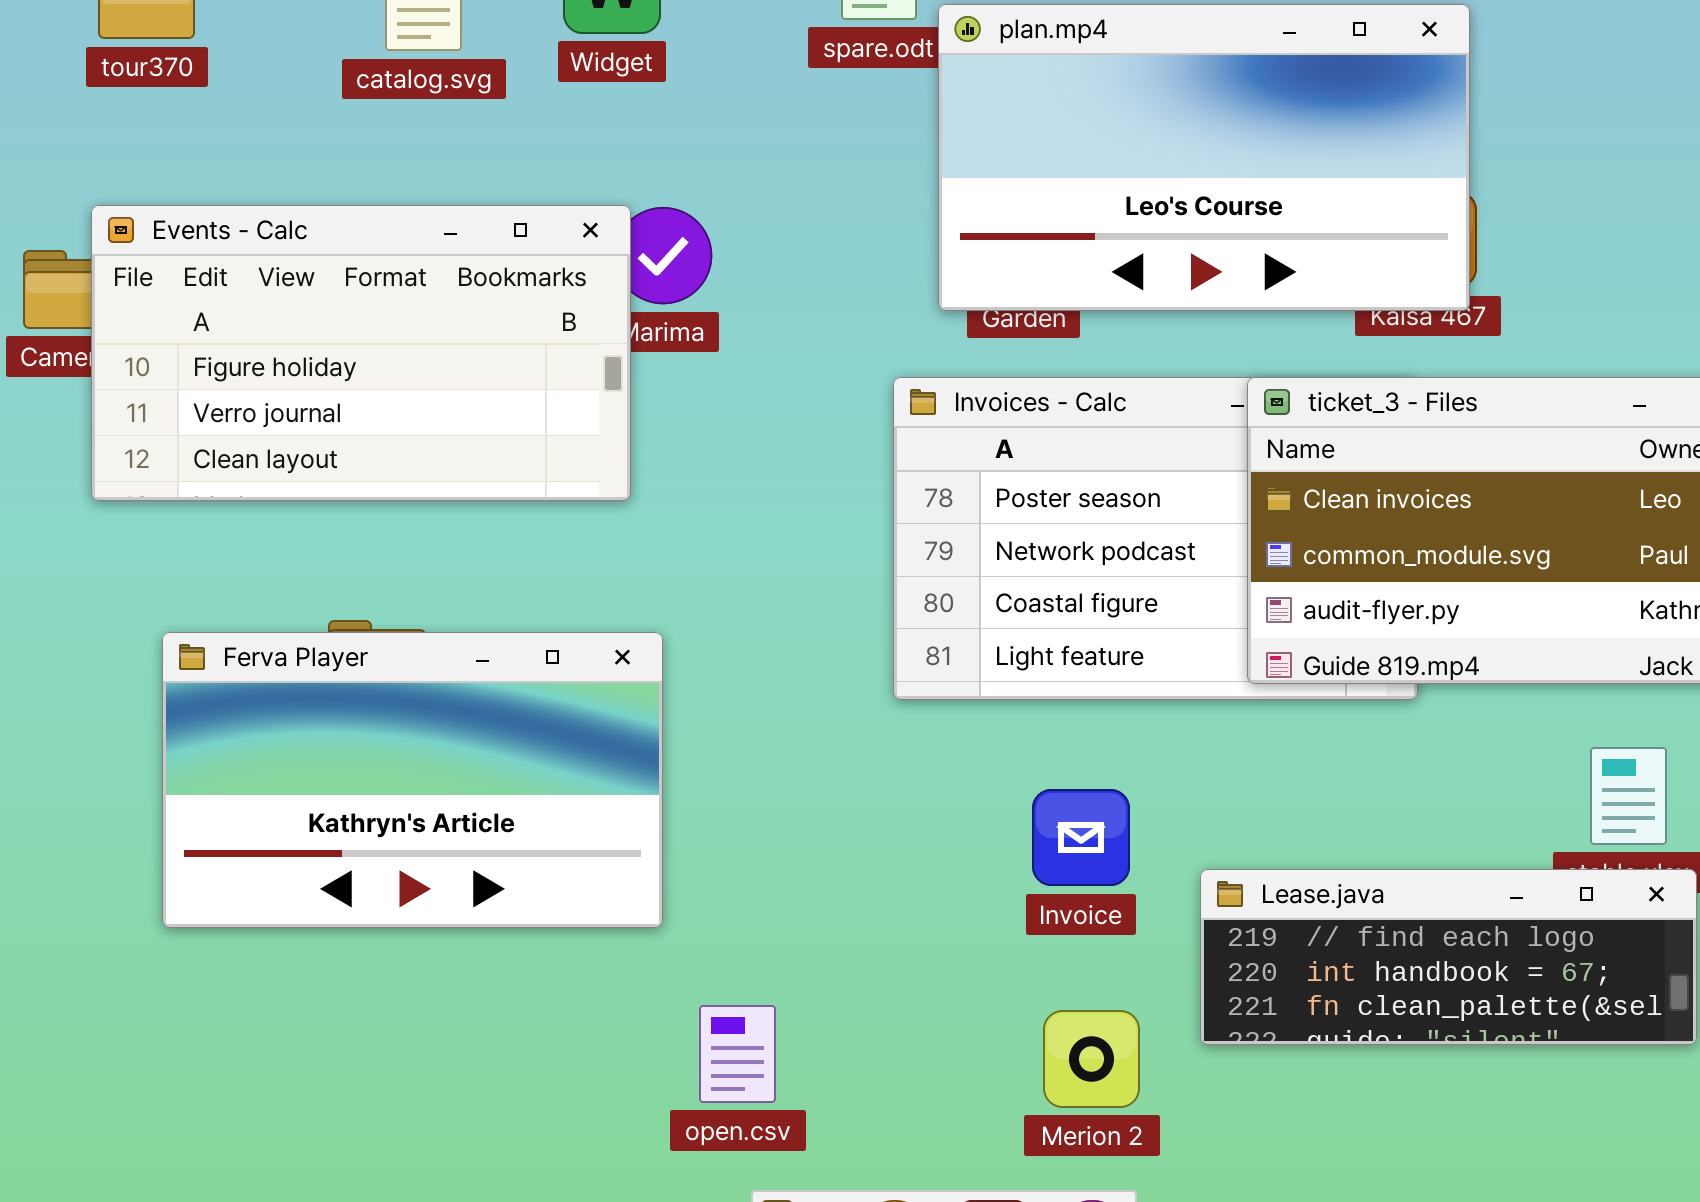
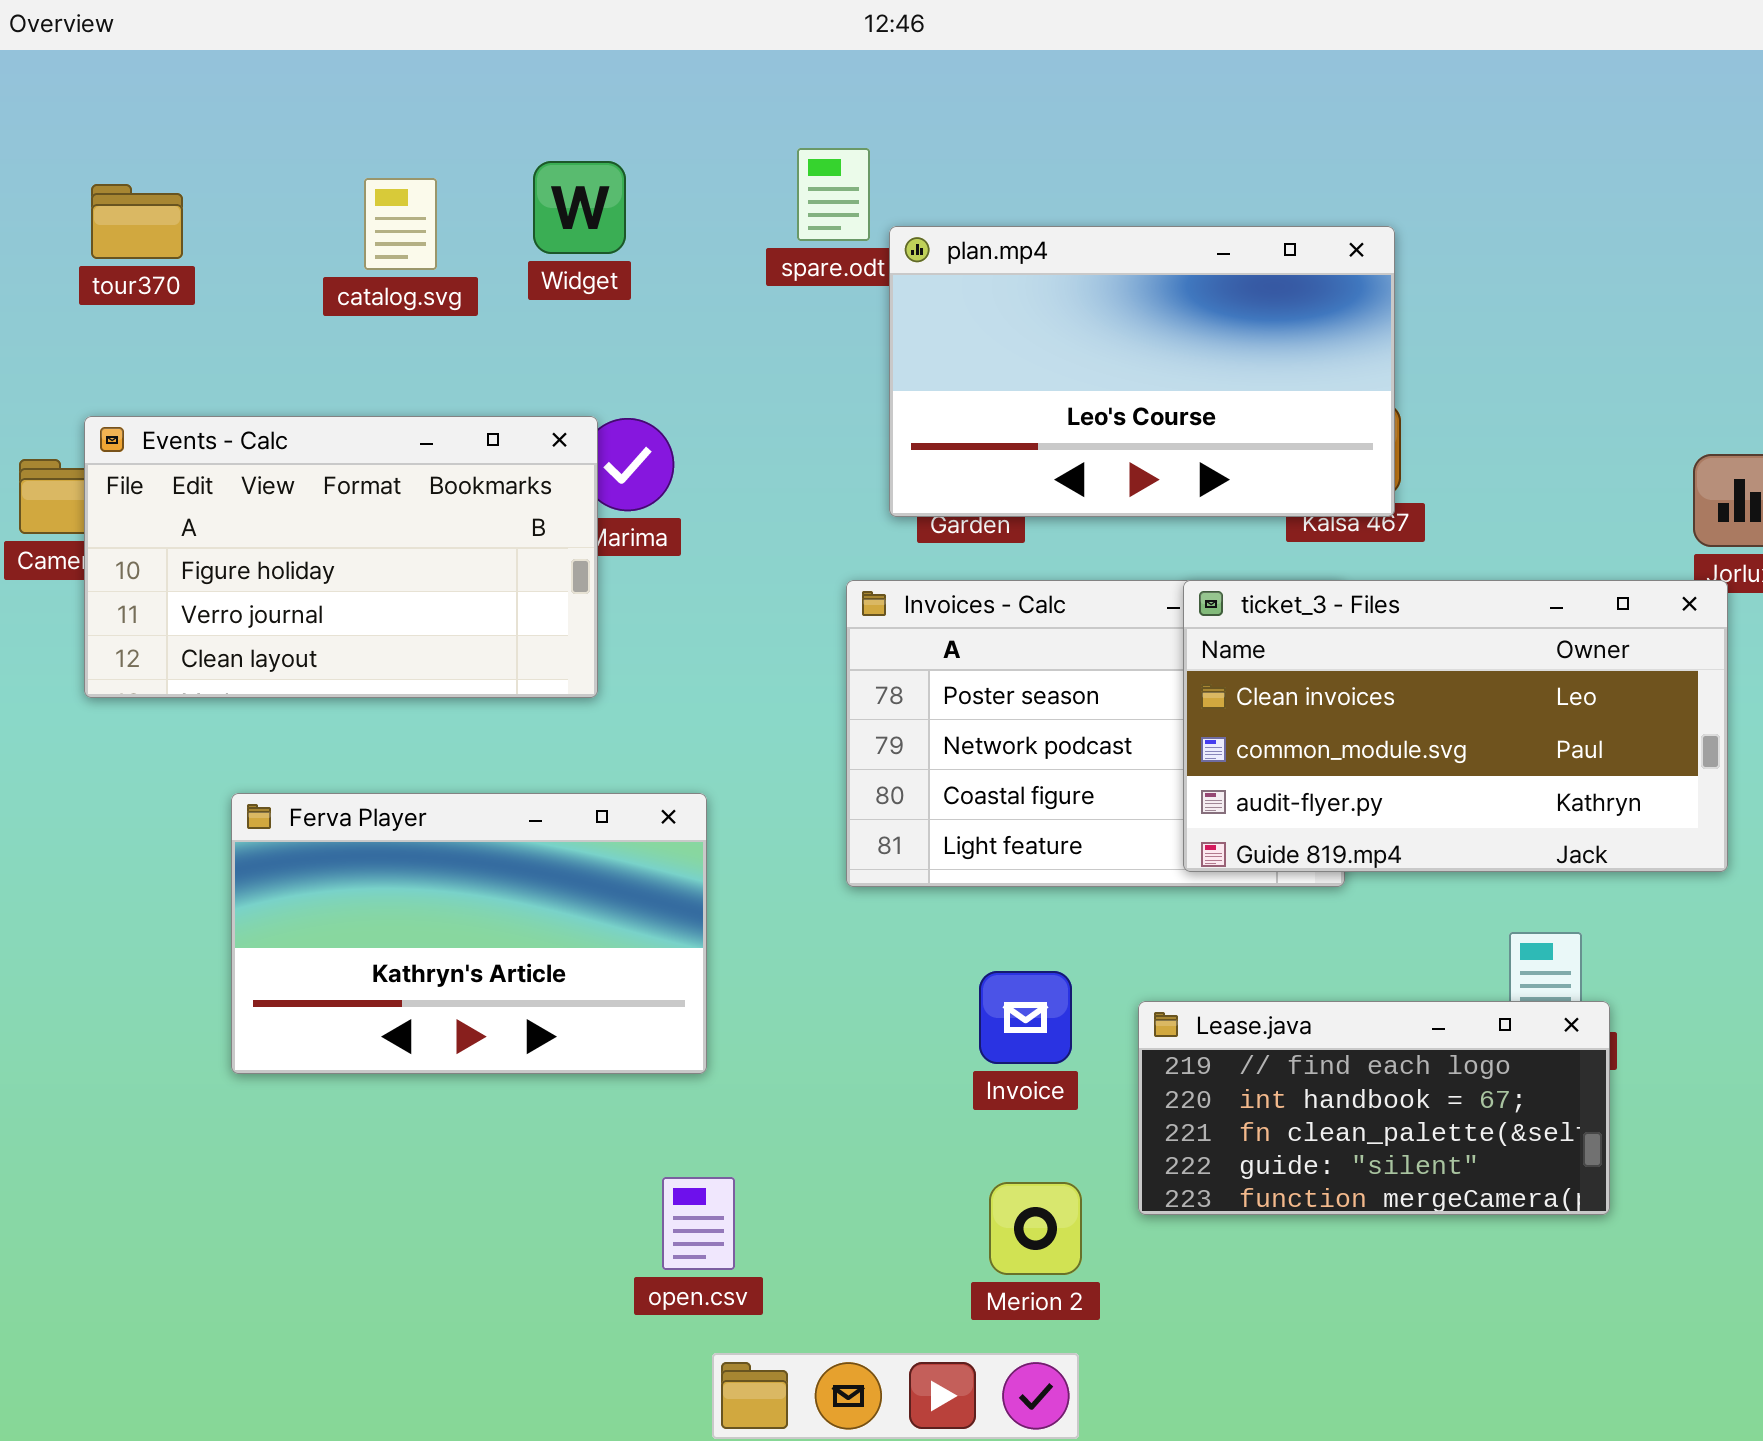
Ferva Player: [162,632,663,928] -> [231,793,707,1074], moved
Lease.java: [1200,869,1697,1045] -> [1138,1001,1610,1215], resized

